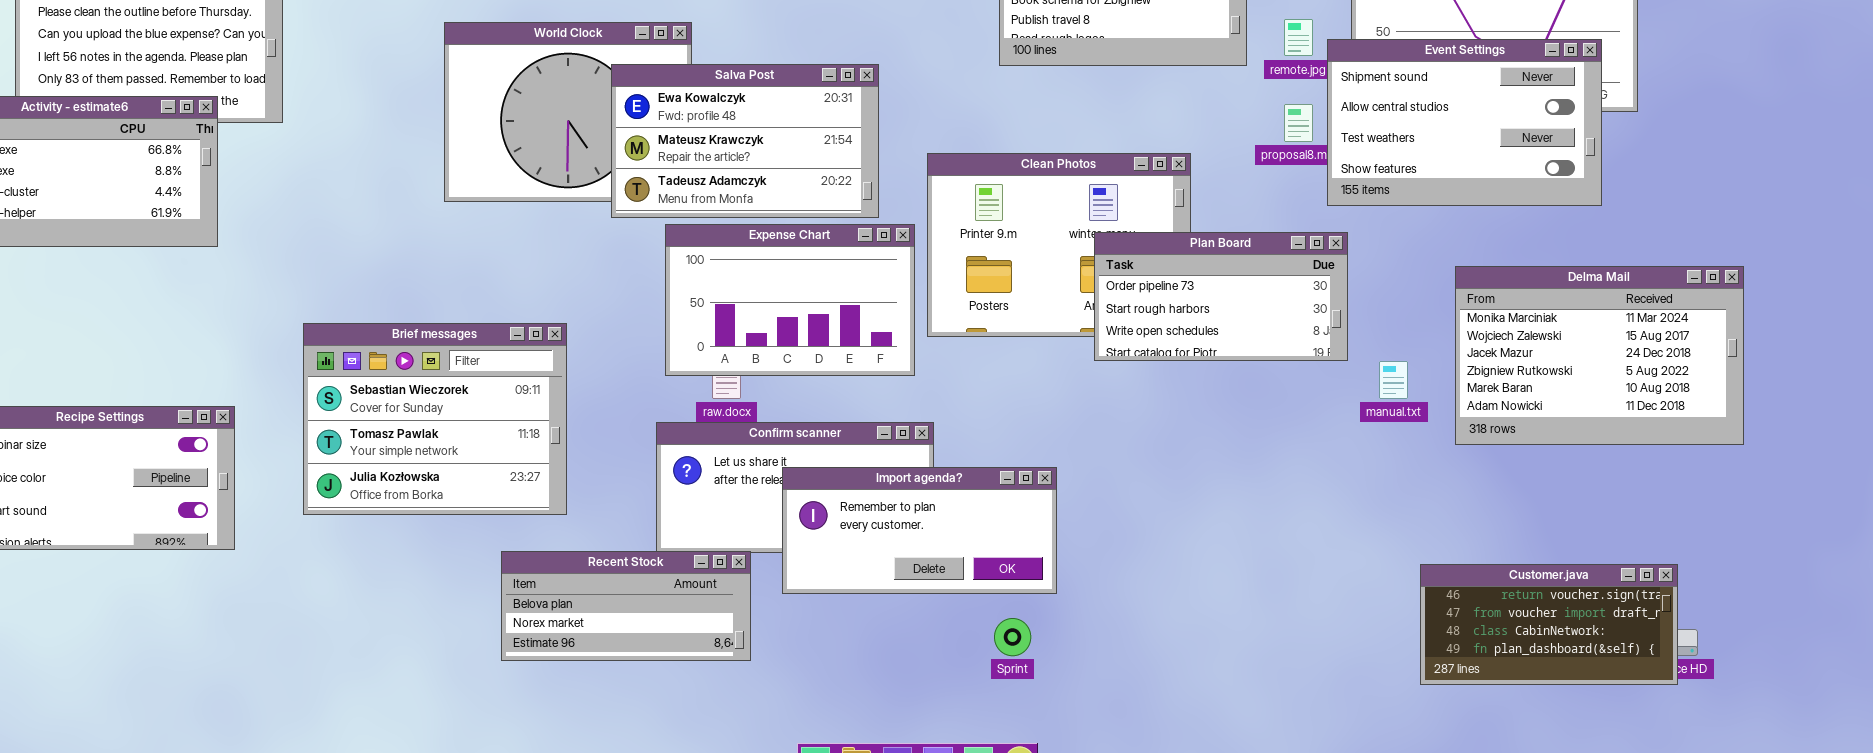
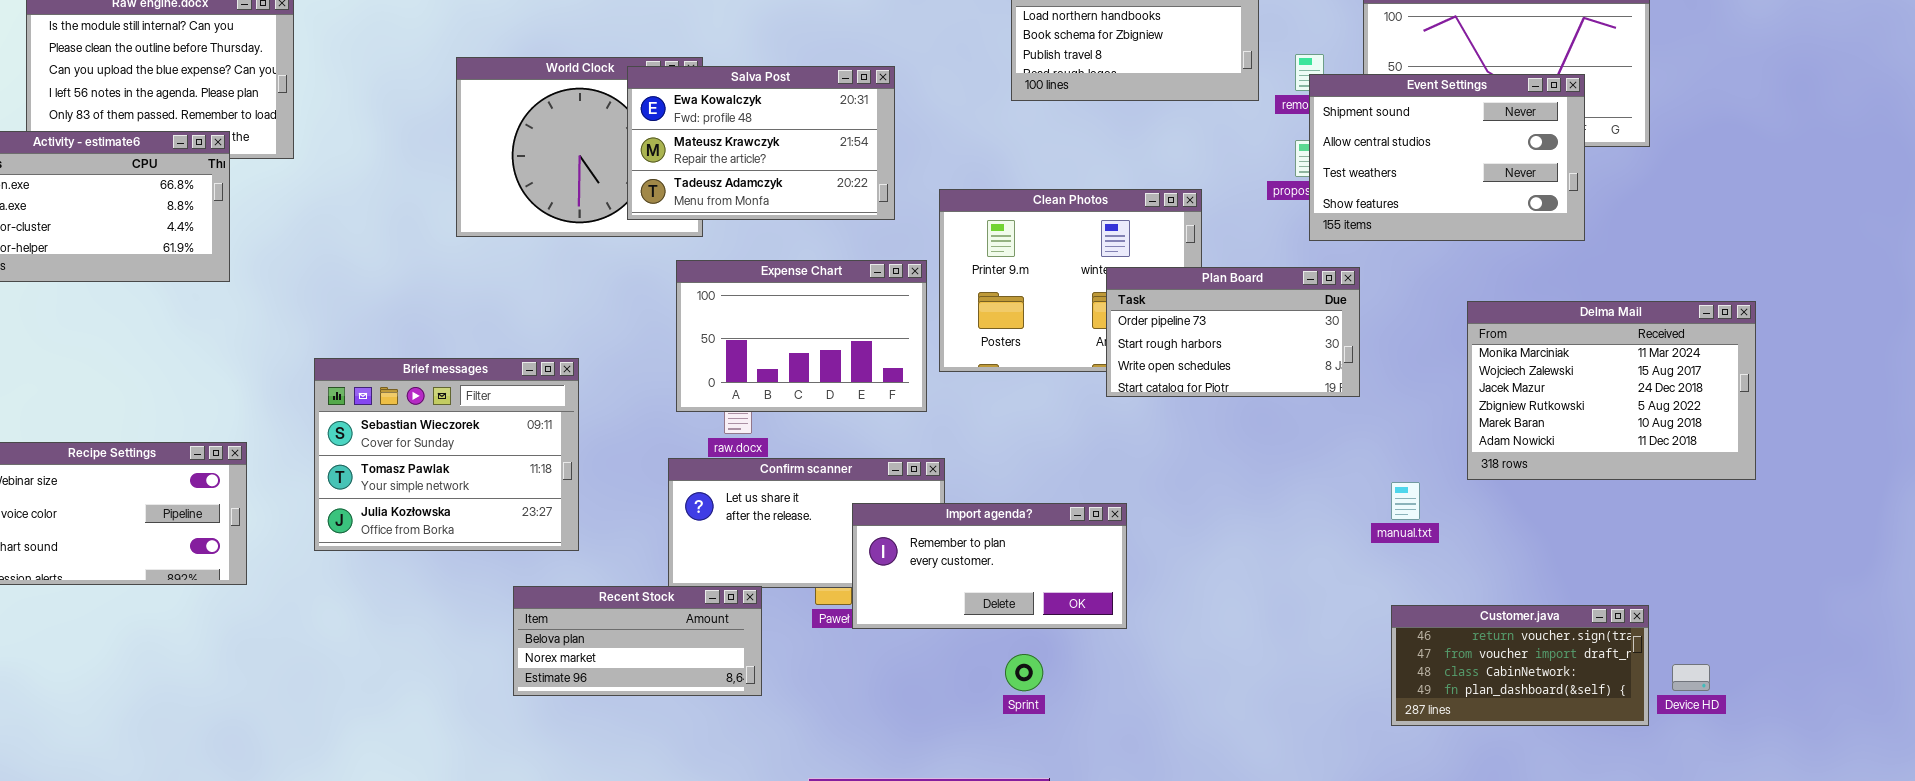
Event Settings: [1327,39,1602,206] -> [1309,74,1585,241], moved
Salva Post: [611,64,879,218] -> [627,66,895,220], moved
manual.txt: [1379,361,1408,399] -> [1391,482,1420,520], moved
Import agenda?: [782,467,1057,594] -> [852,503,1127,629], moved
Customer.java: [1420,564,1678,685] -> [1391,605,1649,726], moved

